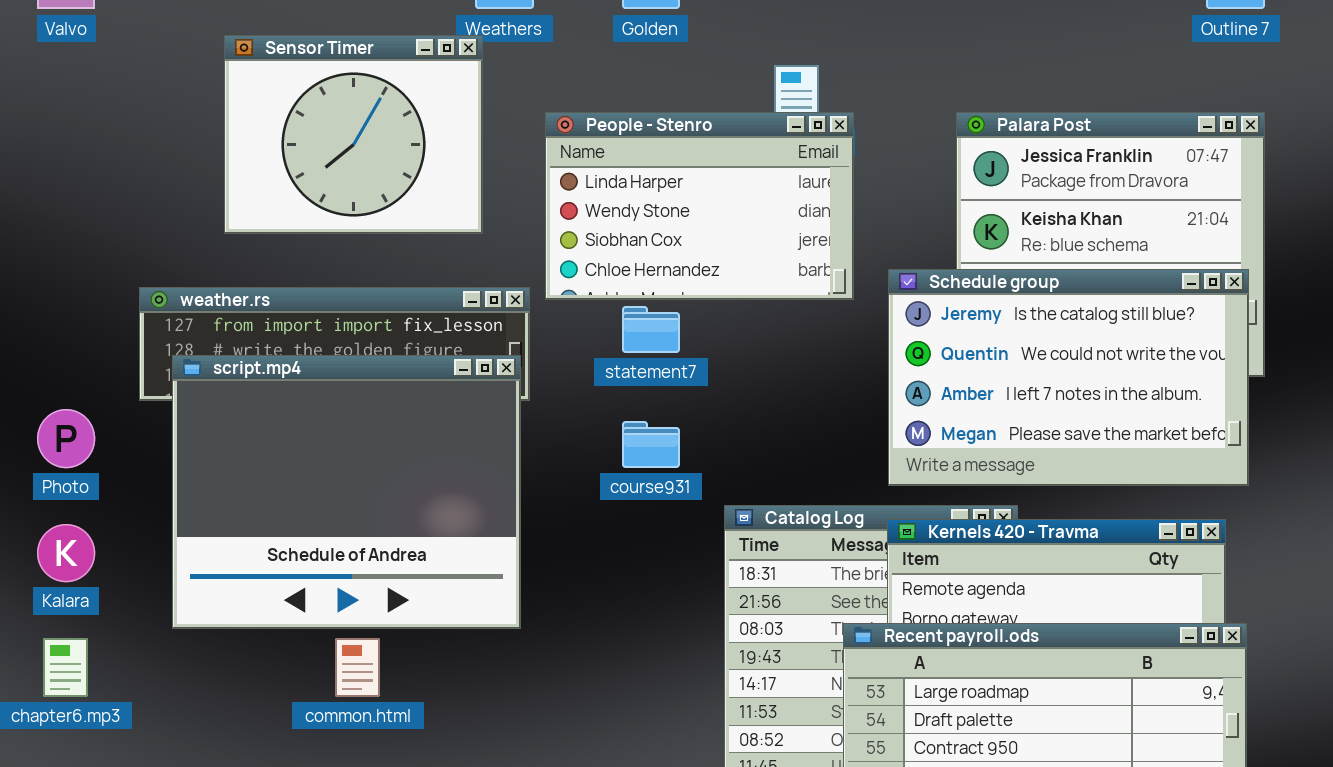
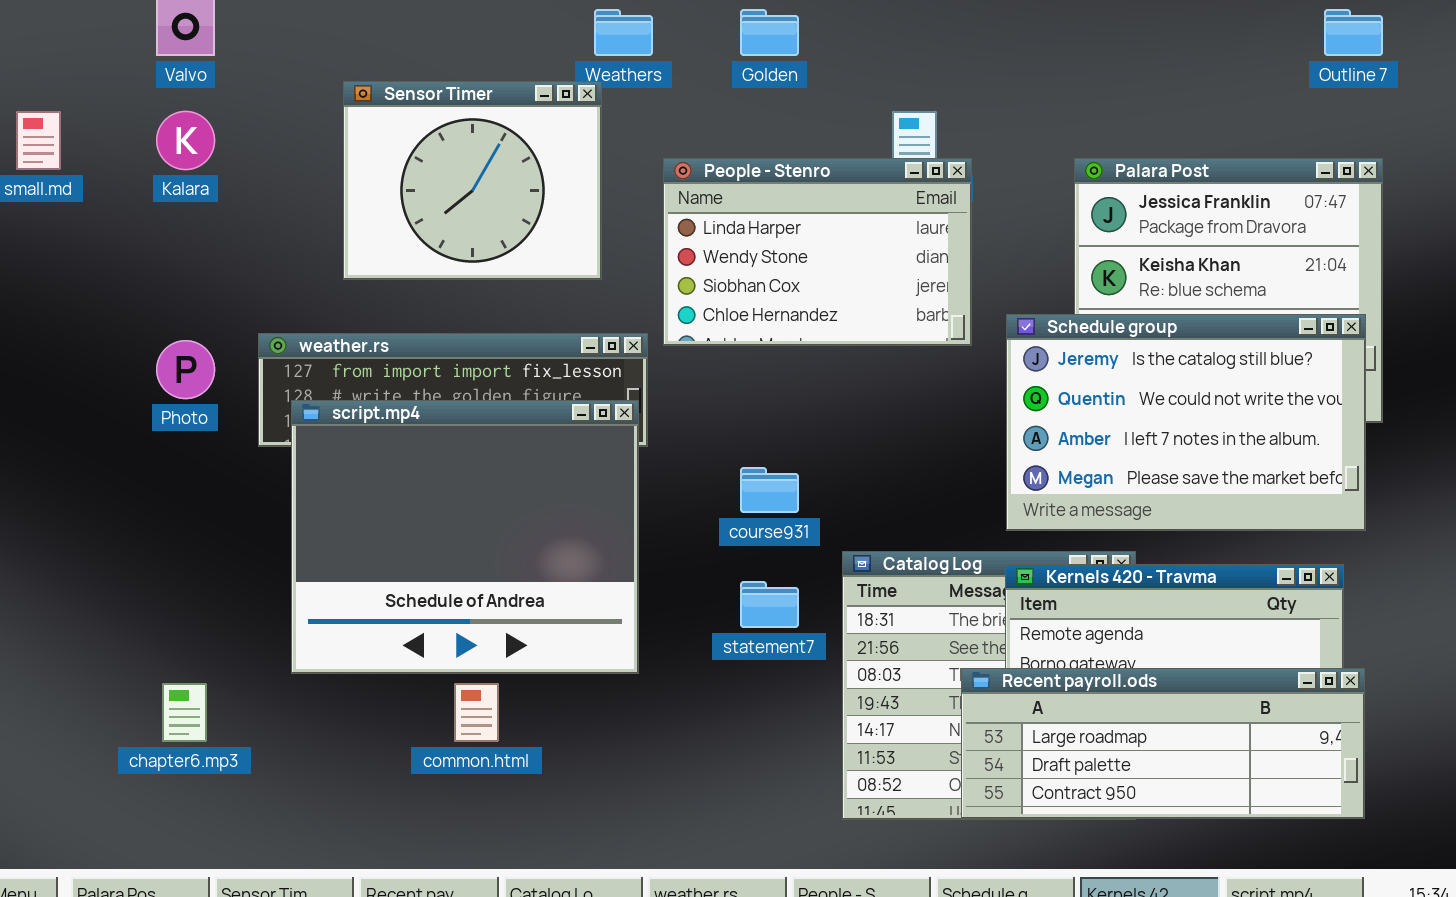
statement7: [622,306,680,353] -> [740,581,799,628], moved
Photo: [37,409,95,468] -> [156,340,215,399], moved
Kalara: [37,524,95,582] -> [156,111,215,170], moved

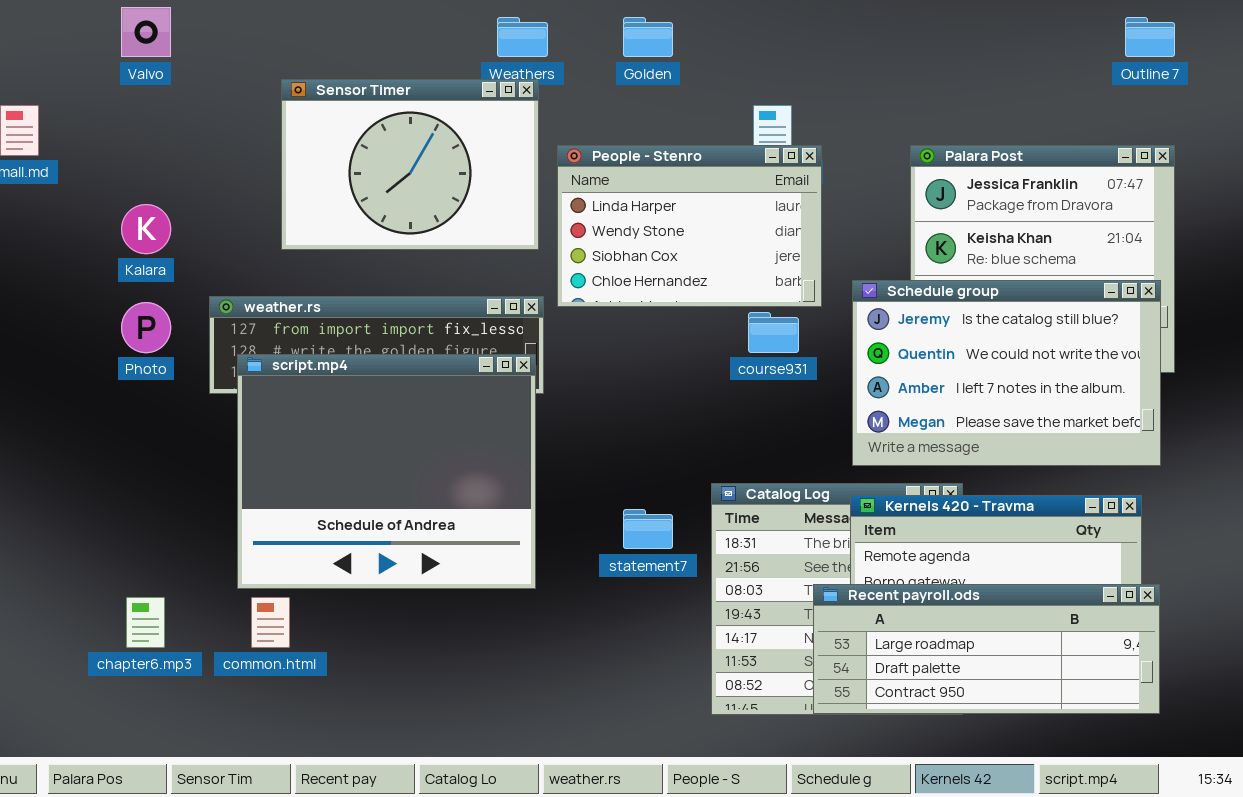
Sensor Timer: [343,81,602,280] -> [281,79,539,250], resized
Kalara: [156,111,215,170] -> [121,204,171,254], moved
course931: [740,467,799,513] -> [748,312,799,353], moved
common.html: [454,683,499,742] -> [251,597,290,648], moved

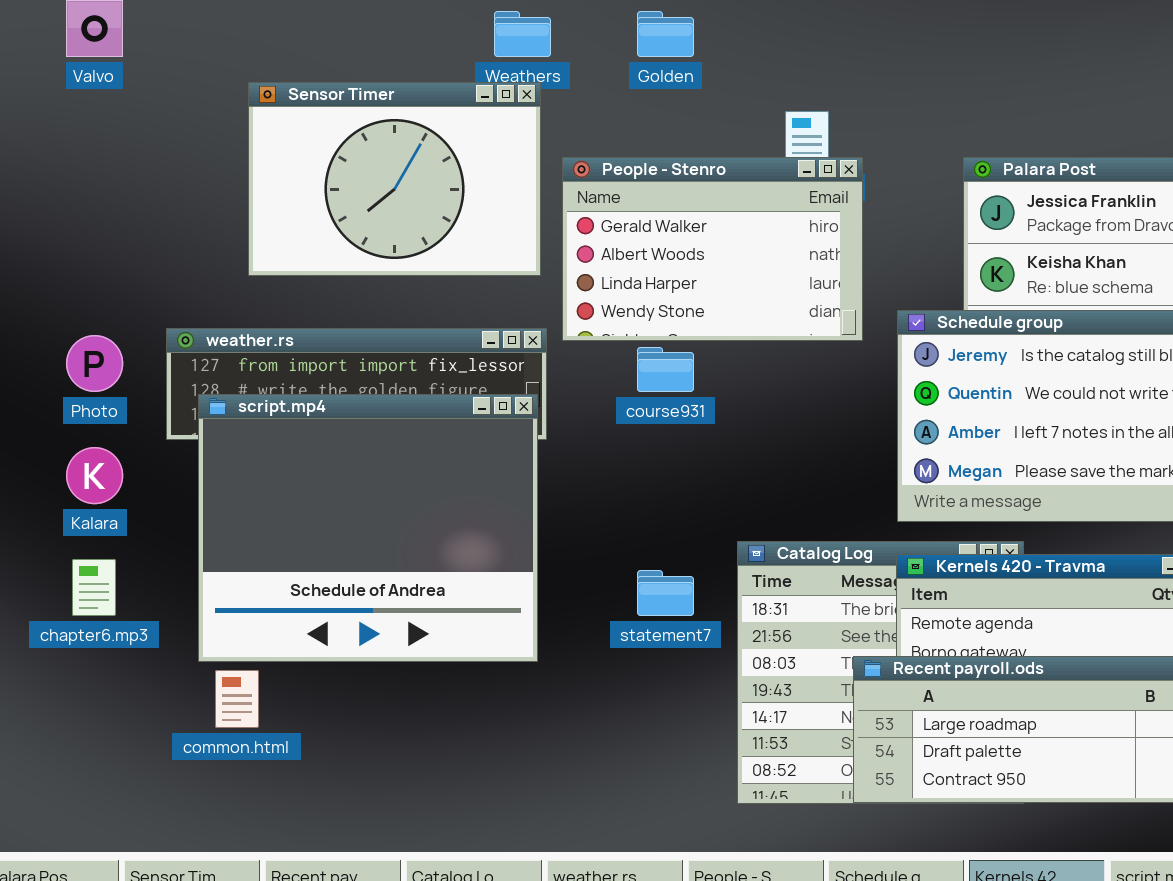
People - Stenro: [557,145,822,307] -> [562,157,863,341], scrolled up 2 rows
Kalara: [121,204,171,254] -> [66,447,123,504], moved
course931: [748,312,799,353] -> [637,347,694,392], moved
chapter6.mp3: [126,597,165,648] -> [72,559,116,616], moved

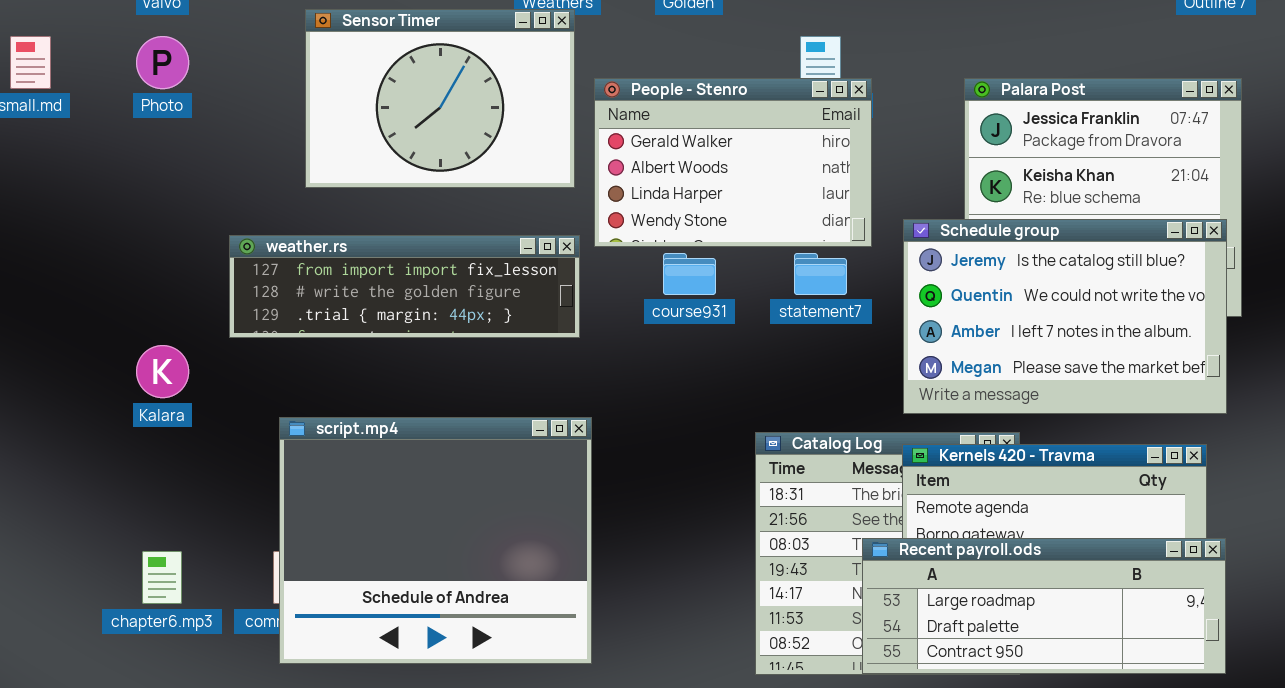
Photo: [66,335,123,392] -> [136,36,189,89], moved
script.mp4: [198,394,538,662] -> [279,417,592,664], moved
chapter6.mp3: [72,559,116,616] -> [142,551,182,604], moved
statement7: [637,570,694,616] -> [794,253,847,295], moved

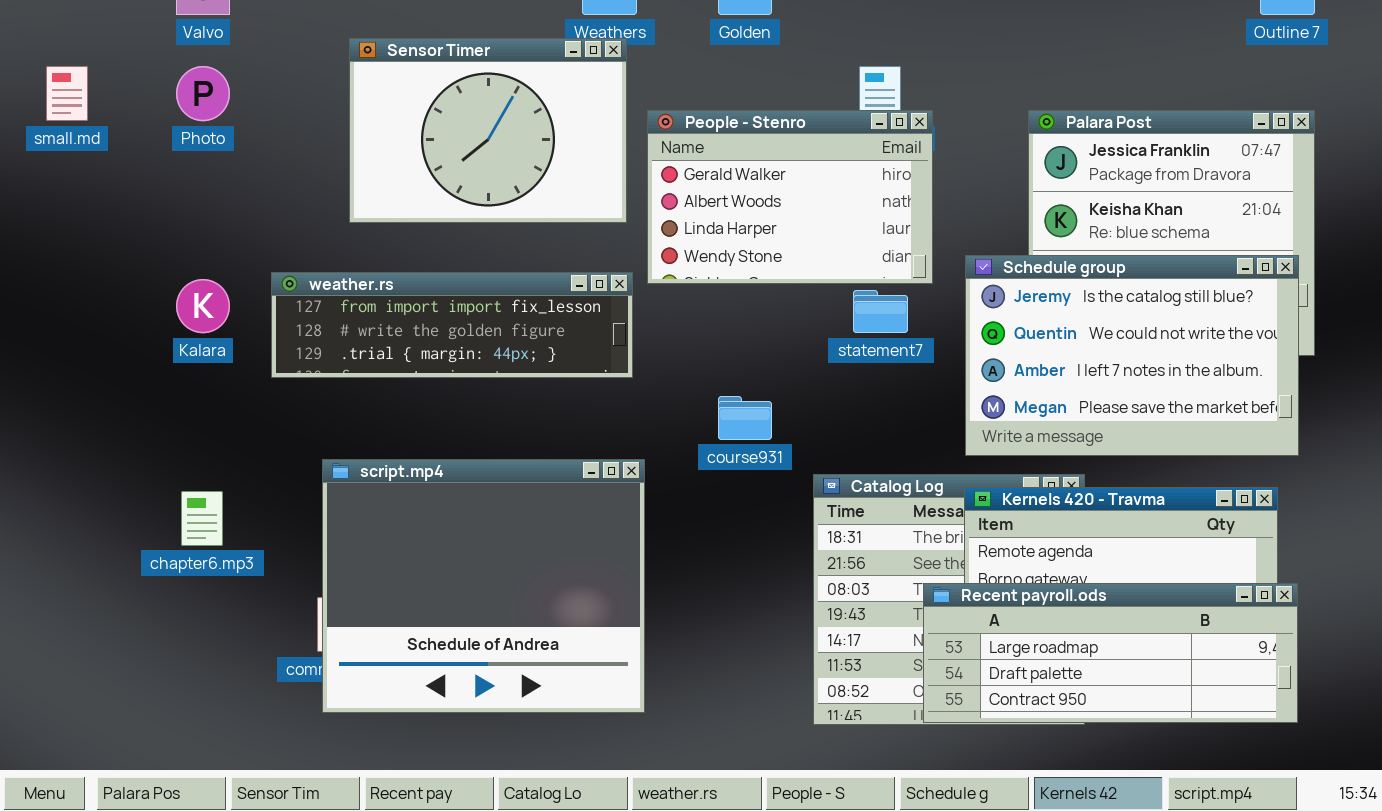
course931: [663,253,716,295] -> [718,396,772,440], moved
Kalara: [136,345,189,398] -> [176,279,230,333], moved
chapter6.mp3: [142,551,182,604] -> [181,491,223,546], moved

